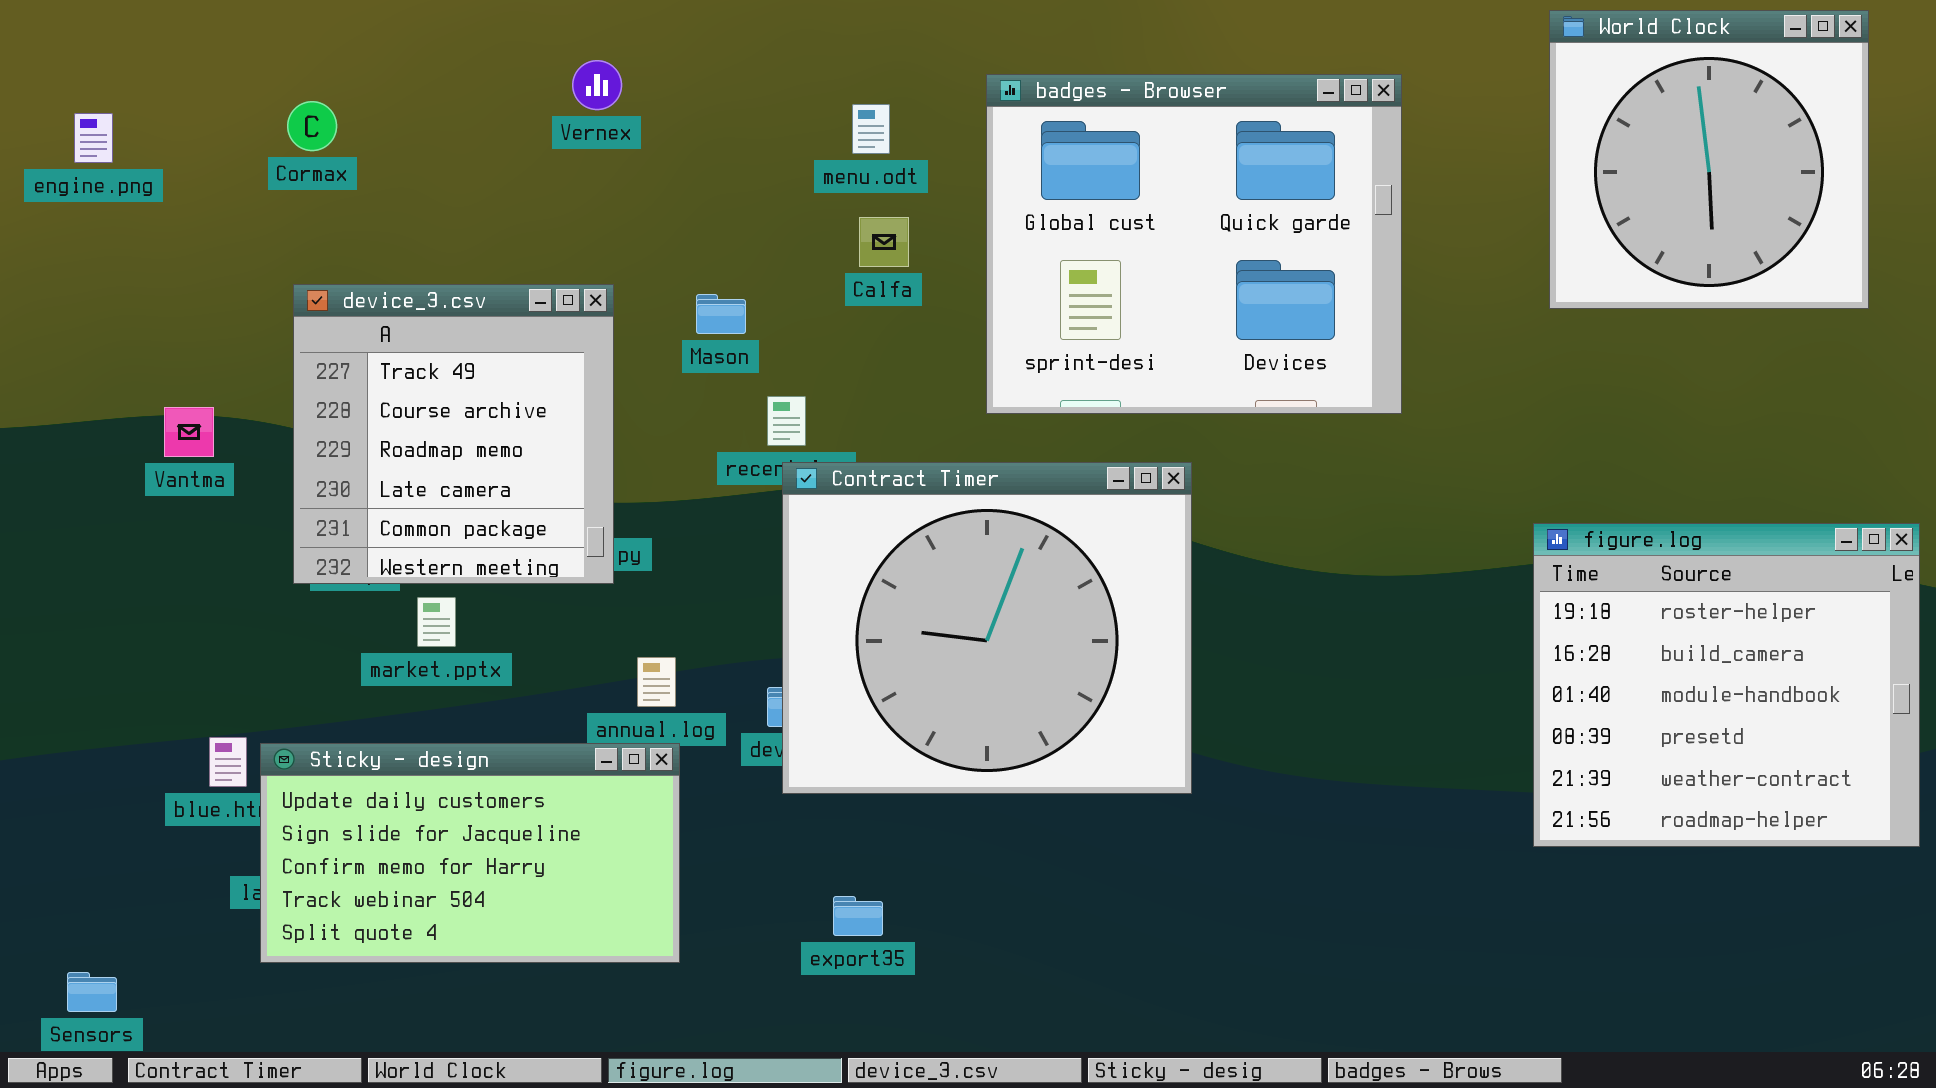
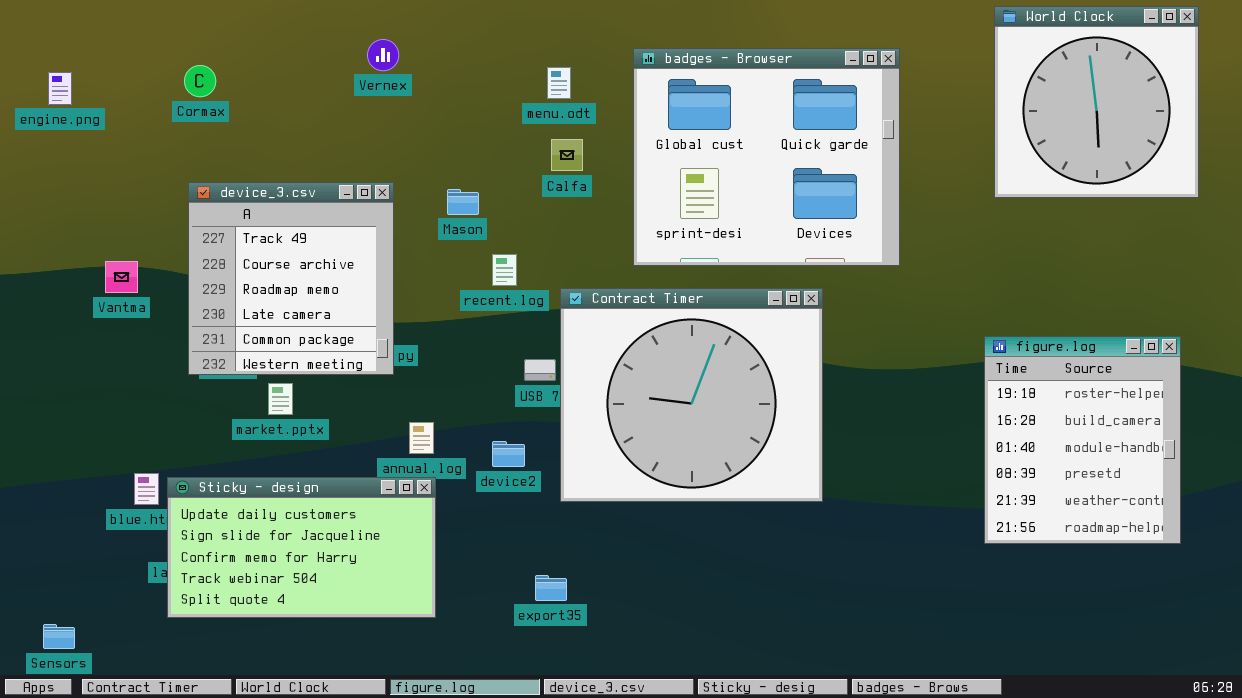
Contract Timer: [782,462,1192,794] -> [560,288,823,502], moved
figure.log: [1533,523,1920,847] -> [984,336,1181,544], resized

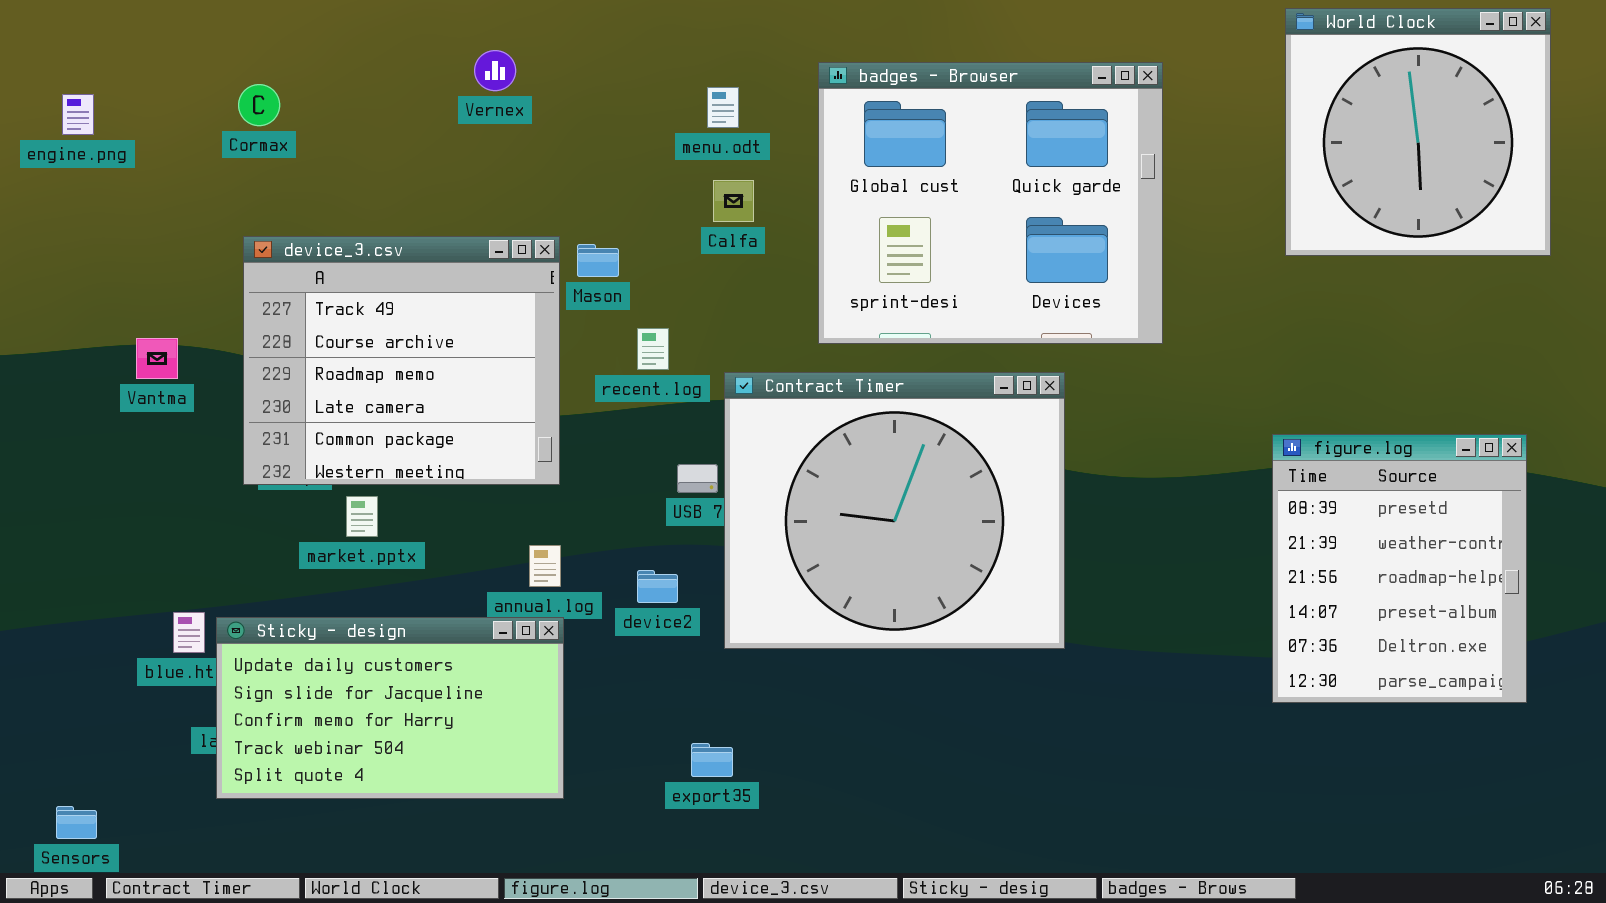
device_3.csv: [188,182,394,375] -> [243,236,560,485], resized
figure.log: [984,336,1181,544] -> [1272,434,1527,703], scrolled down 3 rows

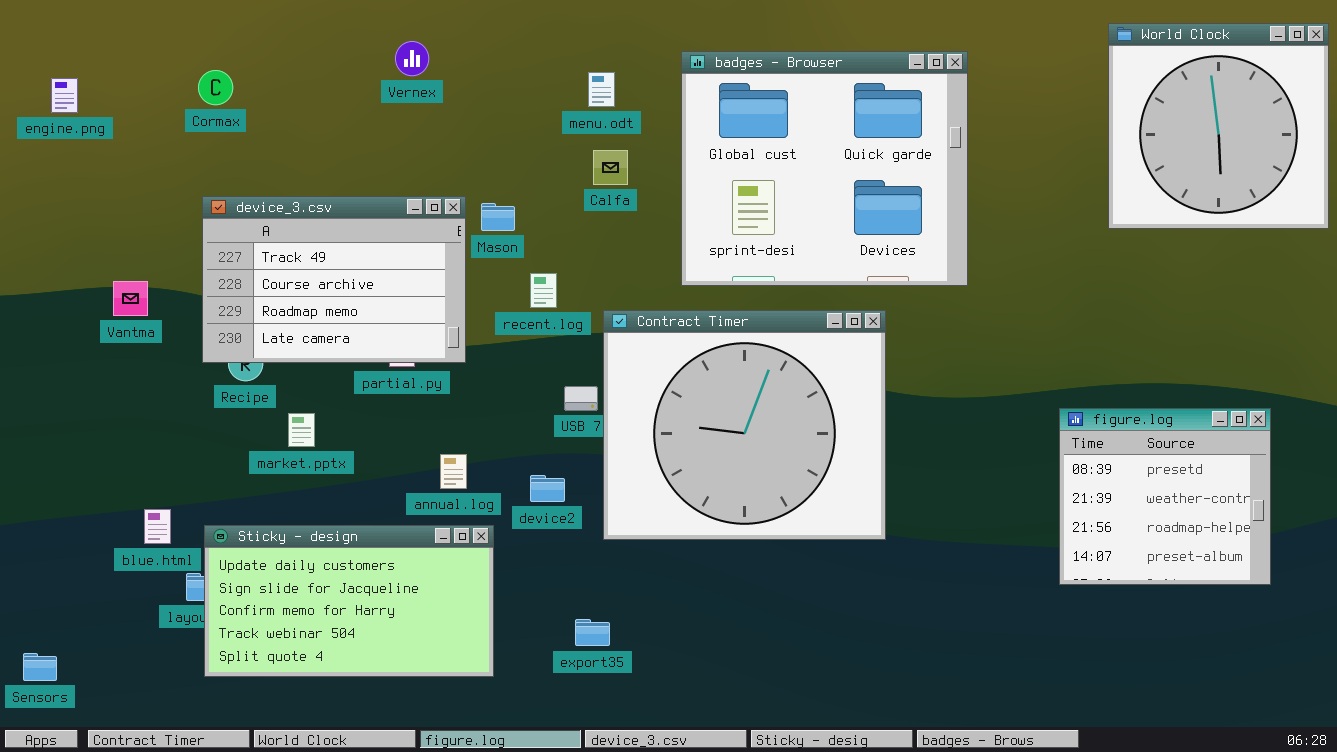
World Clock: [1285,8,1551,256] -> [1108,23,1329,229], moved
device_3.csv: [243,236,560,485] -> [202,196,466,363], resized
figure.log: [1272,434,1527,703] -> [1059,408,1271,585], resized
Sticky - design: [216,617,564,799] -> [204,525,494,677], moved
Sensors: [56,806,97,839] -> [23,653,57,681], moved

